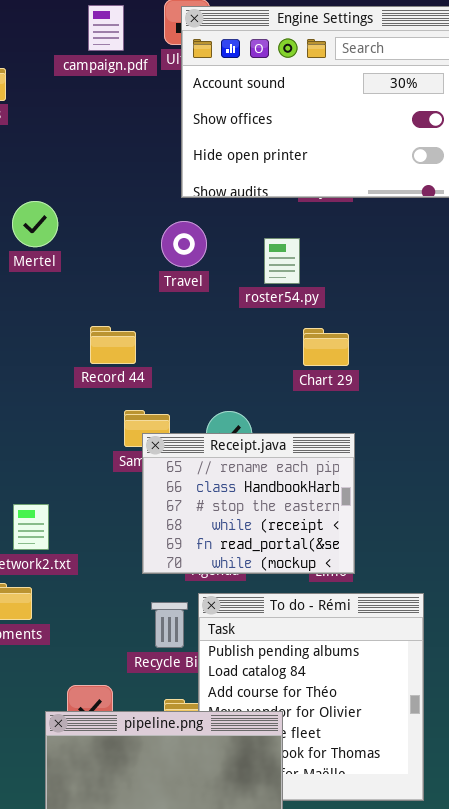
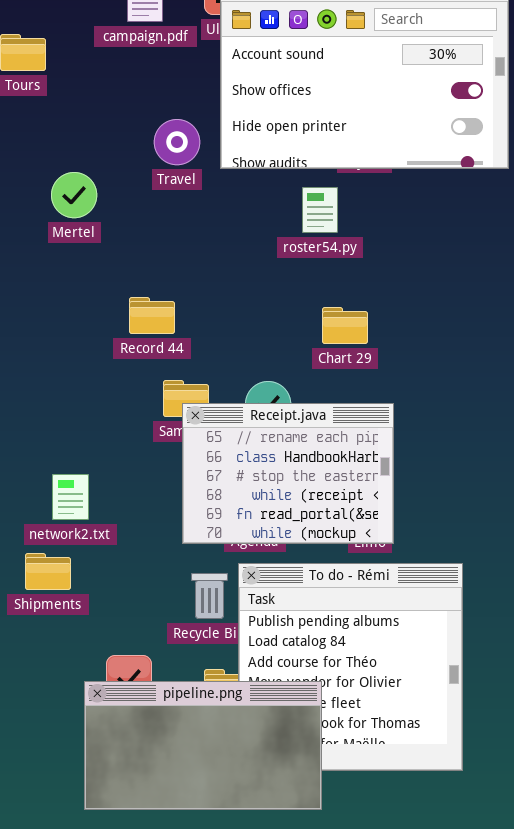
Travel: [161,221,207,267] -> [154,119,200,165], moved
roster54.py: [264,238,300,284] -> [302,187,338,233], moved
Chart 29: [303,328,349,366] -> [322,307,368,344], moved

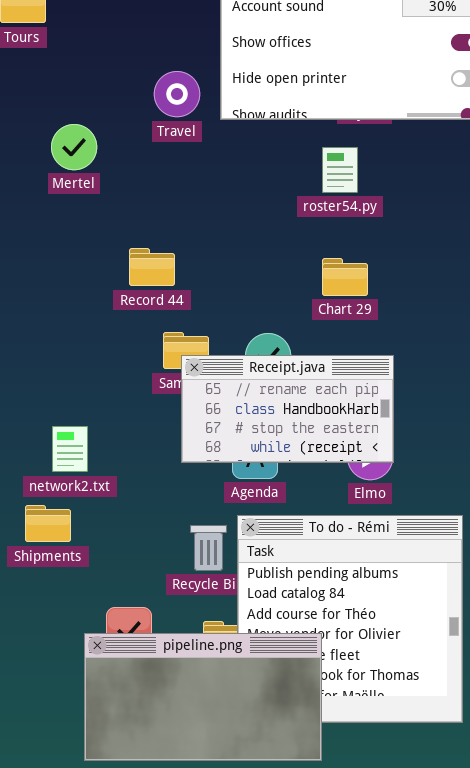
roster54.py: [302,187,338,233] -> [322,147,358,193], moved
Receipt.java: [182,403,394,544] -> [181,355,394,463], resized

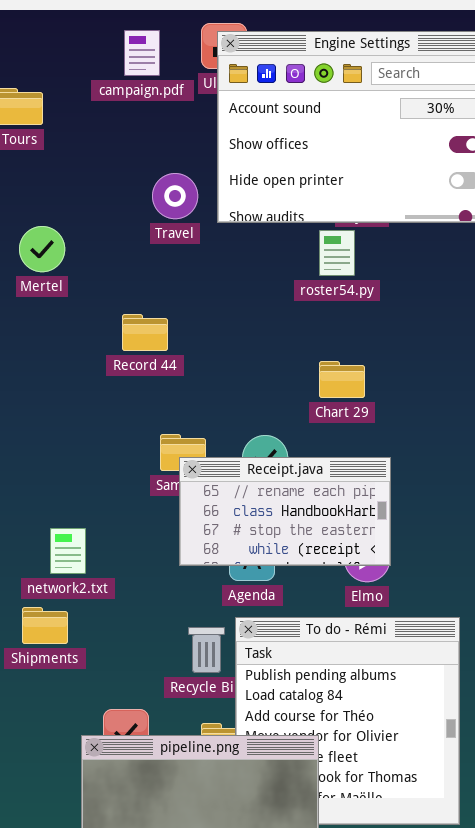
Mertel: [51,124,97,170] -> [19,226,65,272], moved
roster54.py: [322,147,358,193] -> [319,230,355,276], moved
Record 44: [129,248,175,286] -> [122,314,168,351], moved

